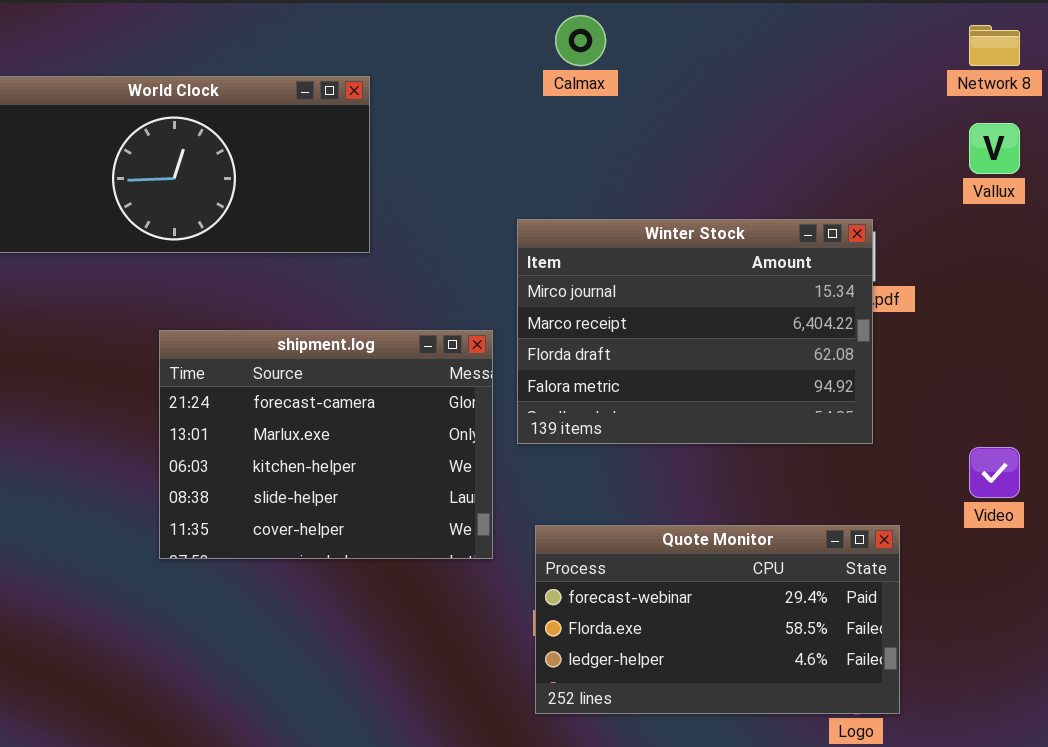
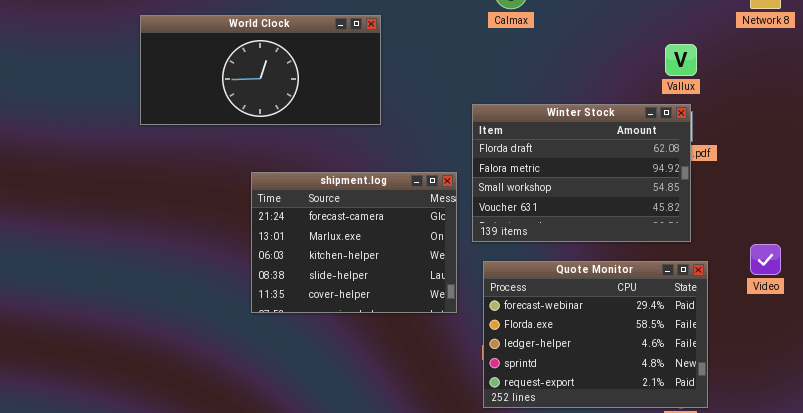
Vallux: [969,123,1020,174] -> [665,44,697,76], moved
Winter Stock: [517,219,873,444] -> [472,104,691,242], scrolled down 2 rows
Quote Monitor: [535,525,900,714] -> [483,261,708,408], resized

